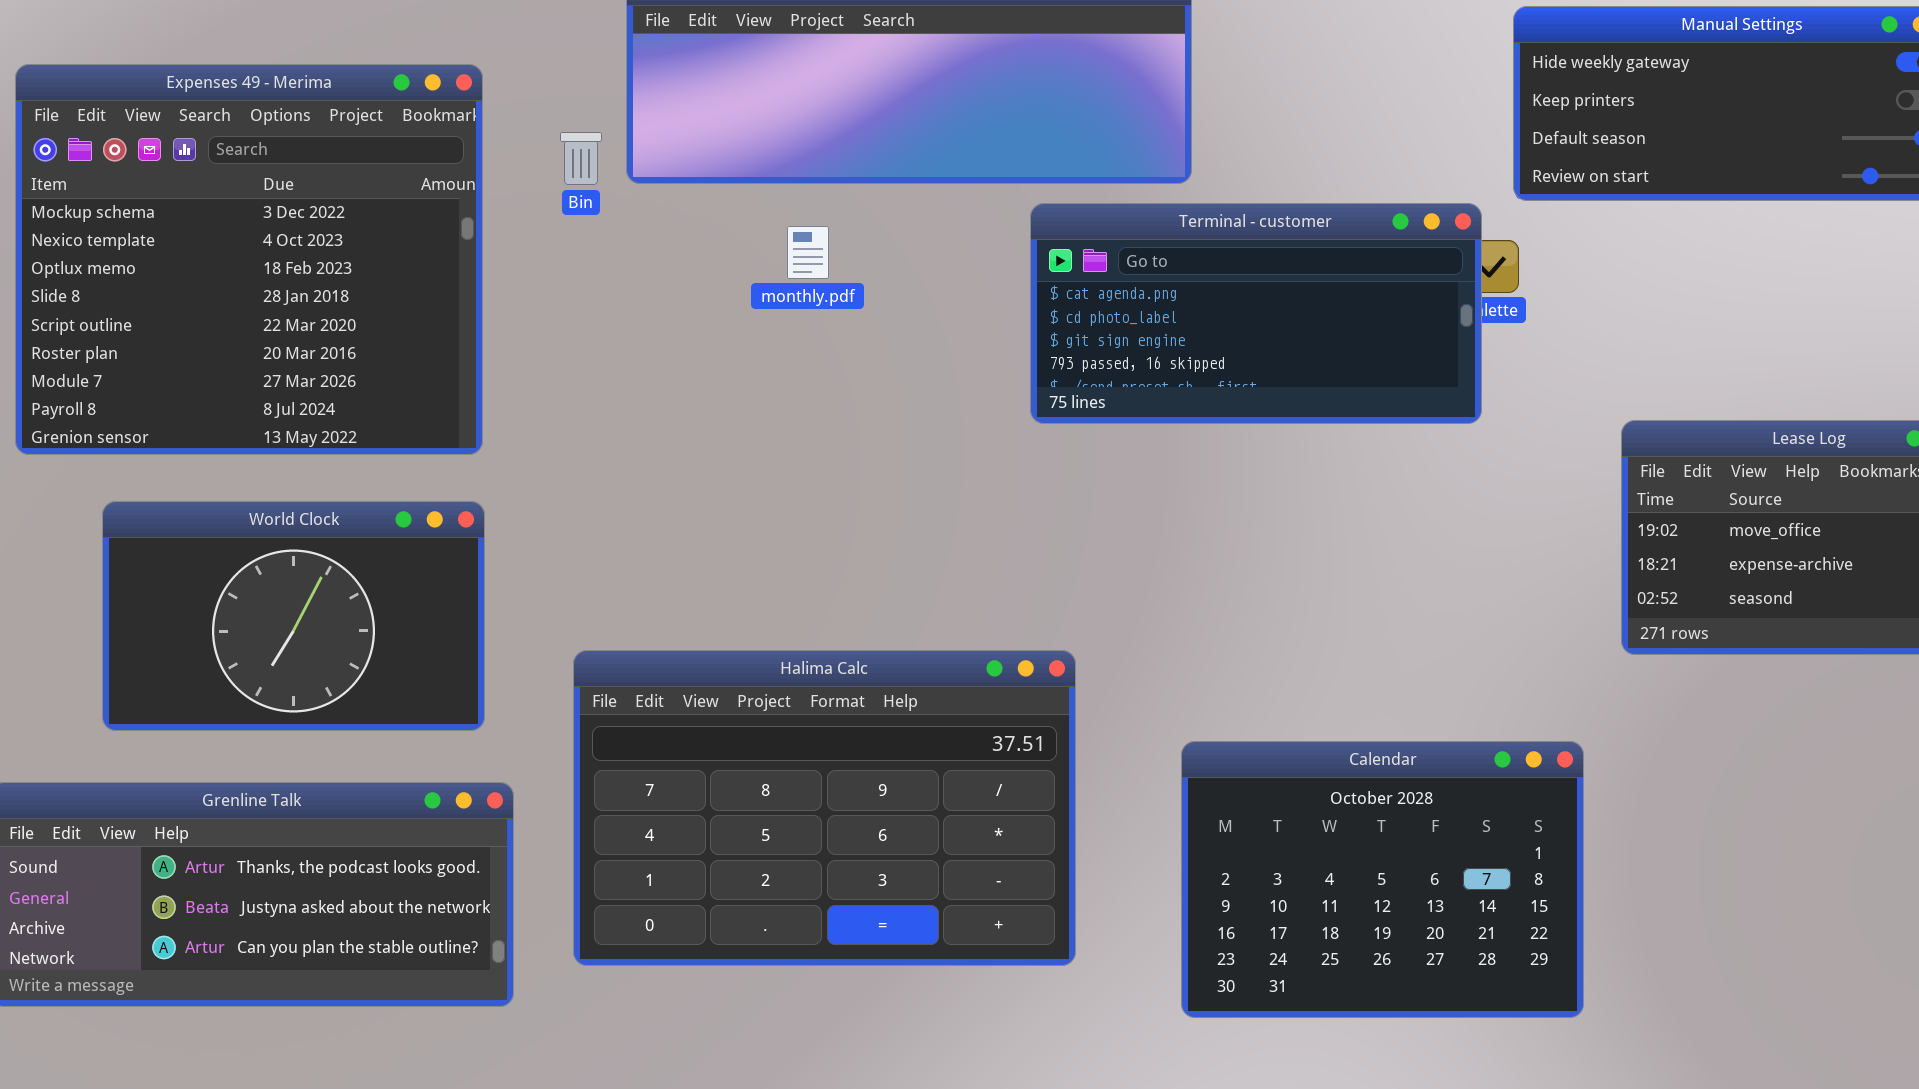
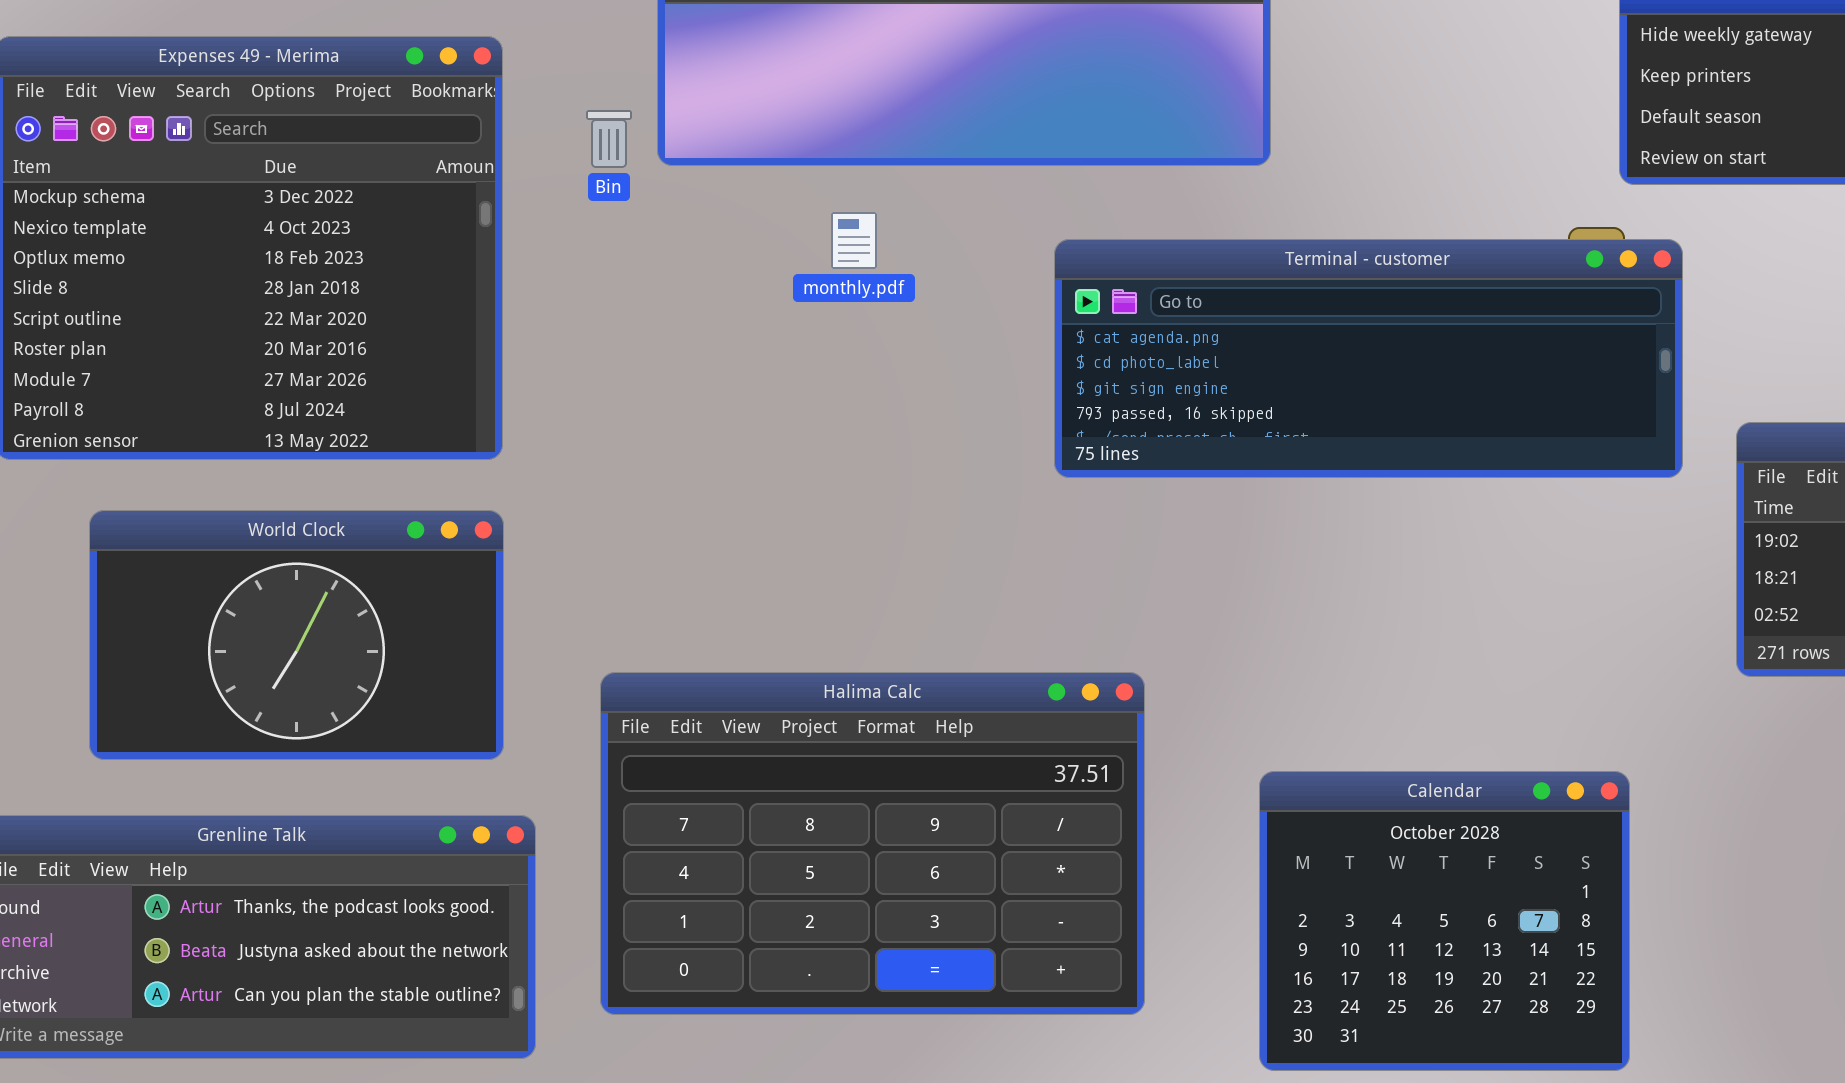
Terminal - customer: [1030,203,1482,424] -> [1054,239,1683,478], moved, resized
Calendar: [1181,741,1584,1018] -> [1259,771,1630,1071], resized

